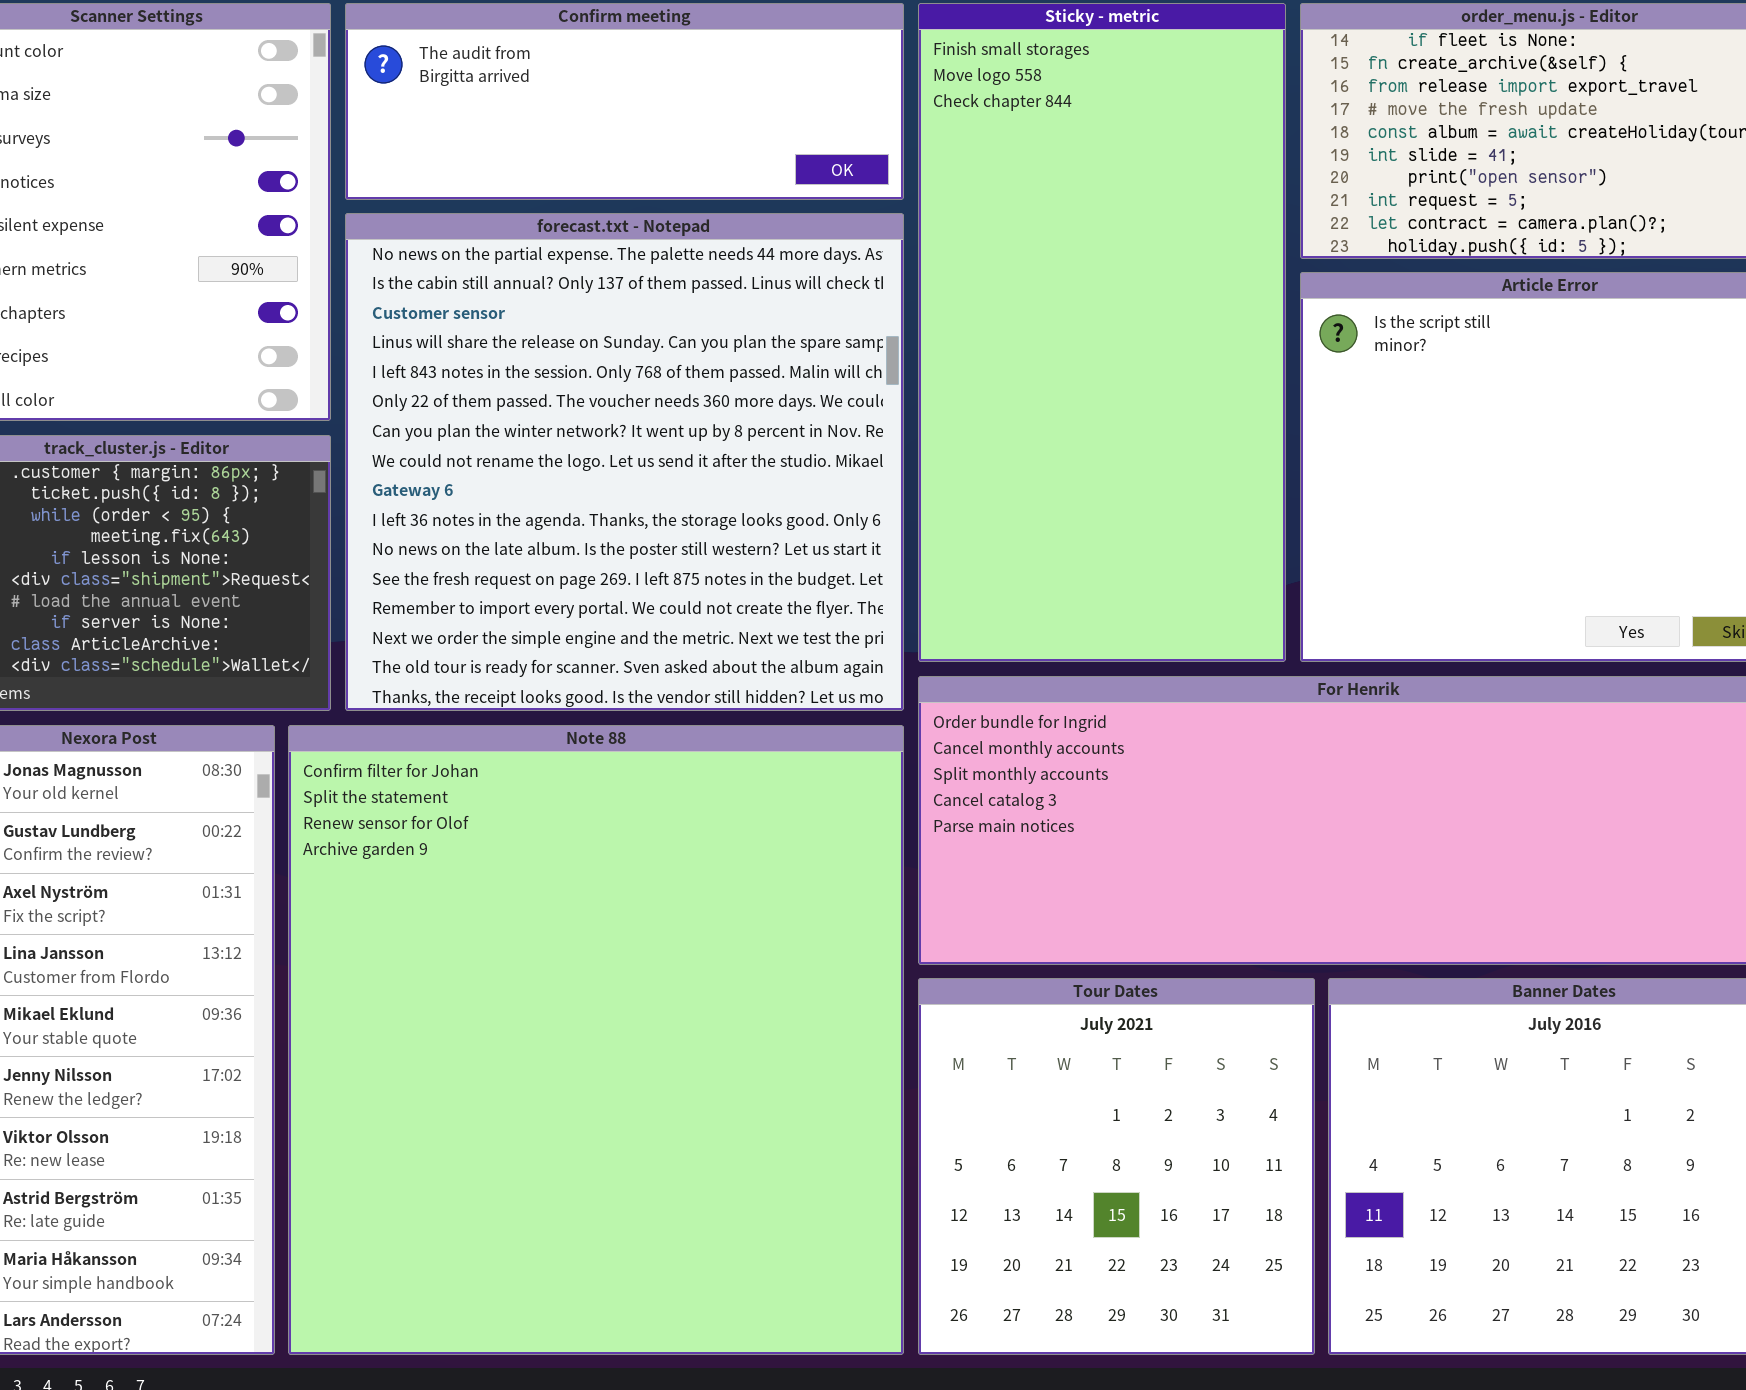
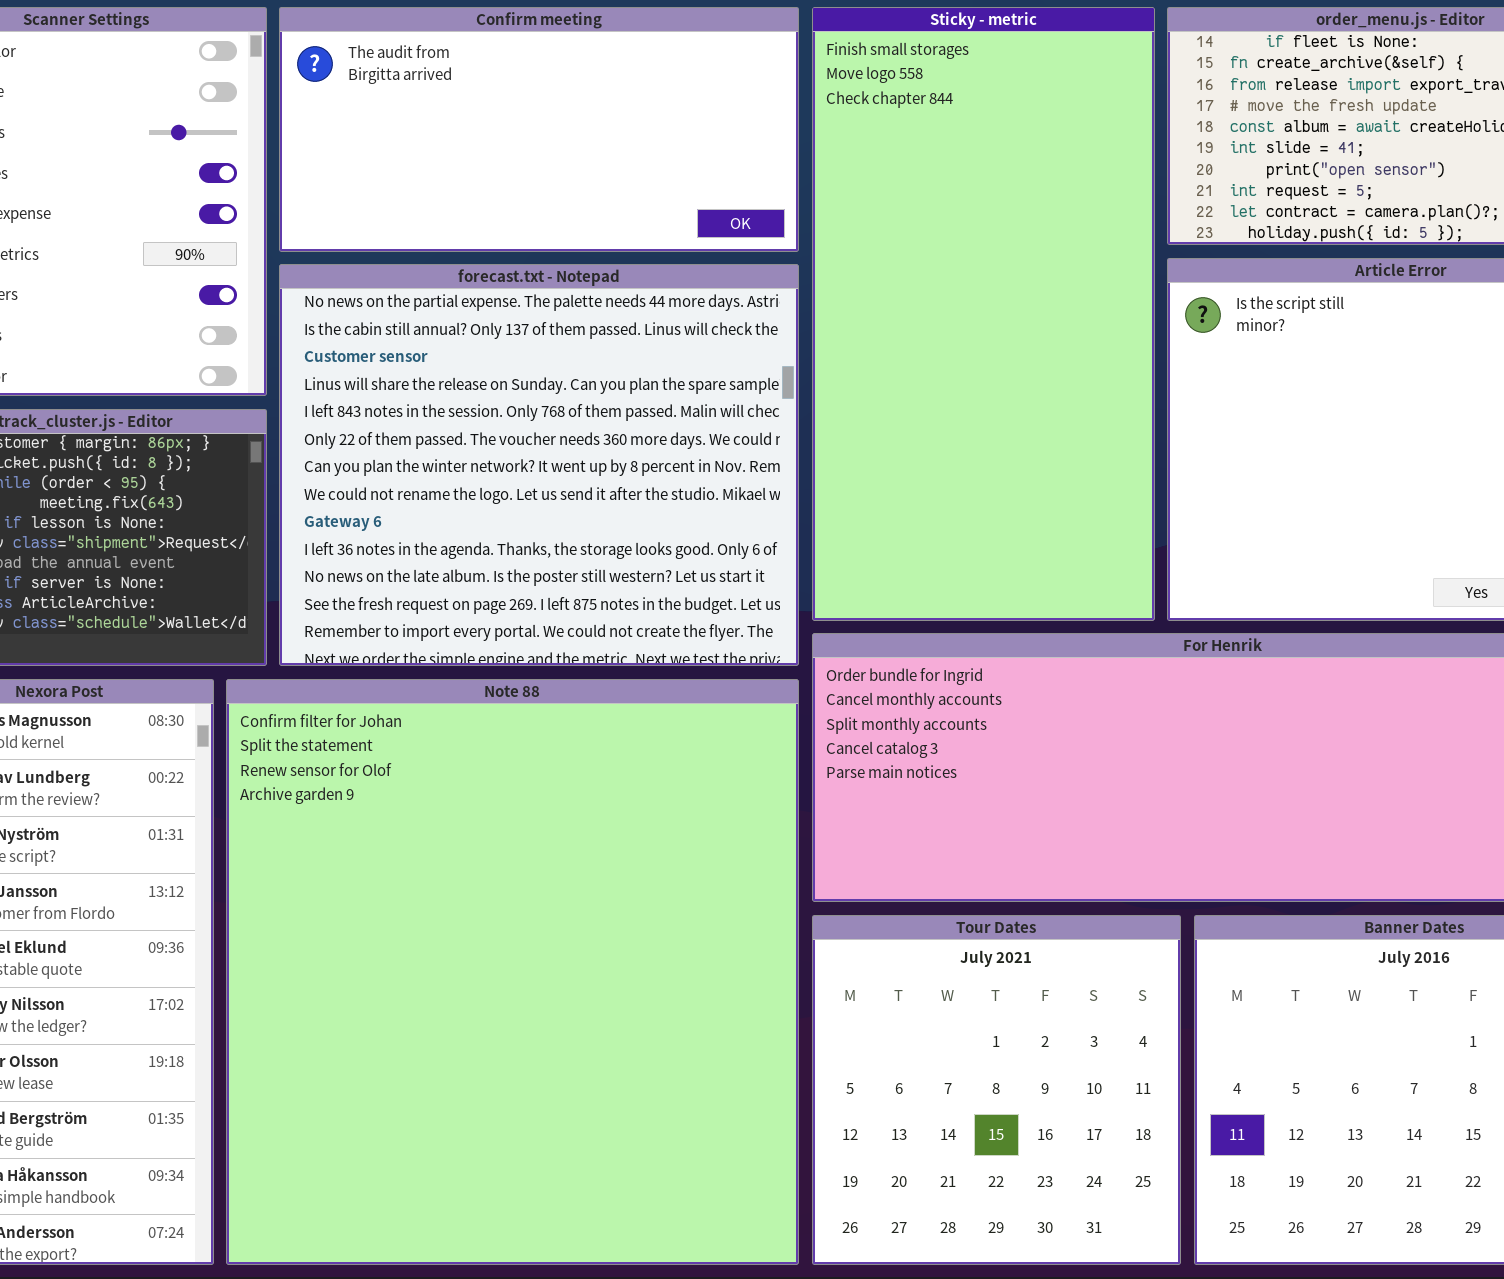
Confirm meeting: [345,3,904,200] -> [279,7,799,252], resized
forecast.txt - Notepad: [345,213,904,711] -> [279,264,799,666], resized

